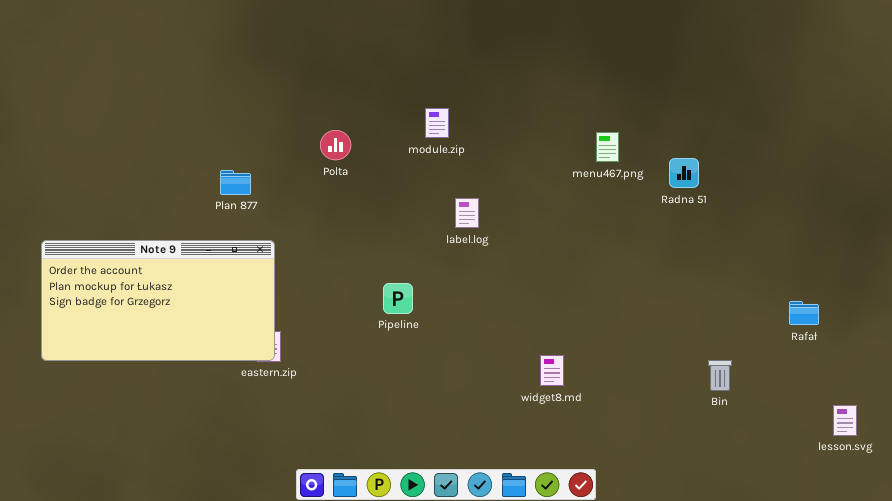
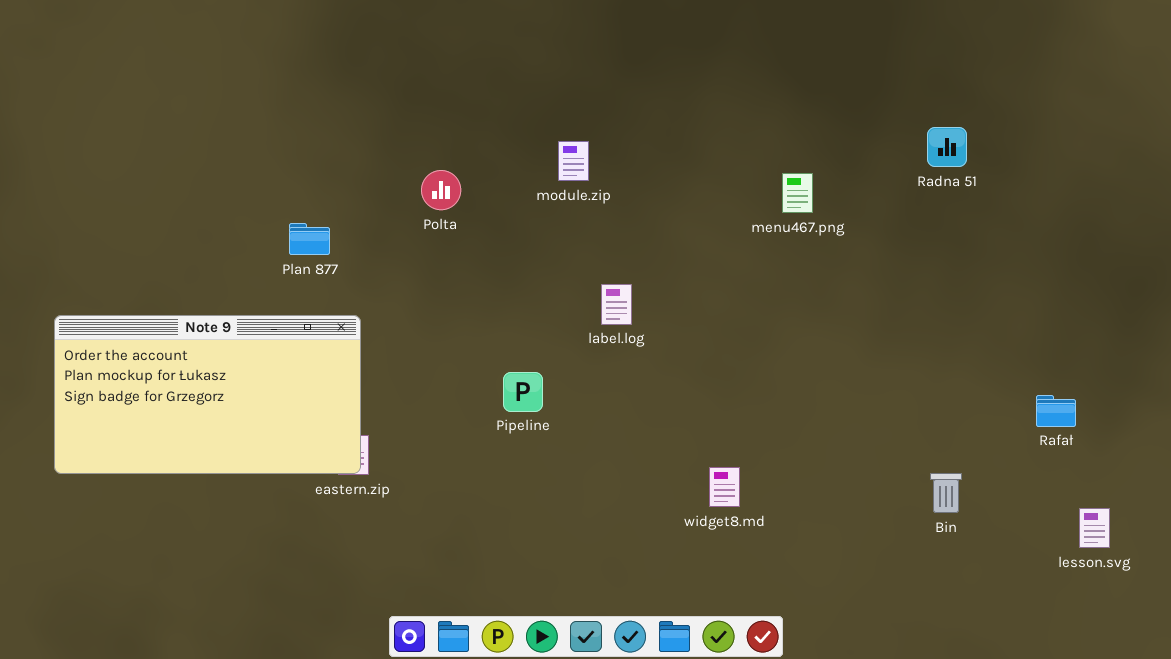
Radna 51: [669,158,699,188] -> [927,127,967,167], moved
label.log: [455,198,479,228] -> [601,284,632,325], moved
lesson.svg: [833,405,857,436] -> [1079,508,1110,548], moved

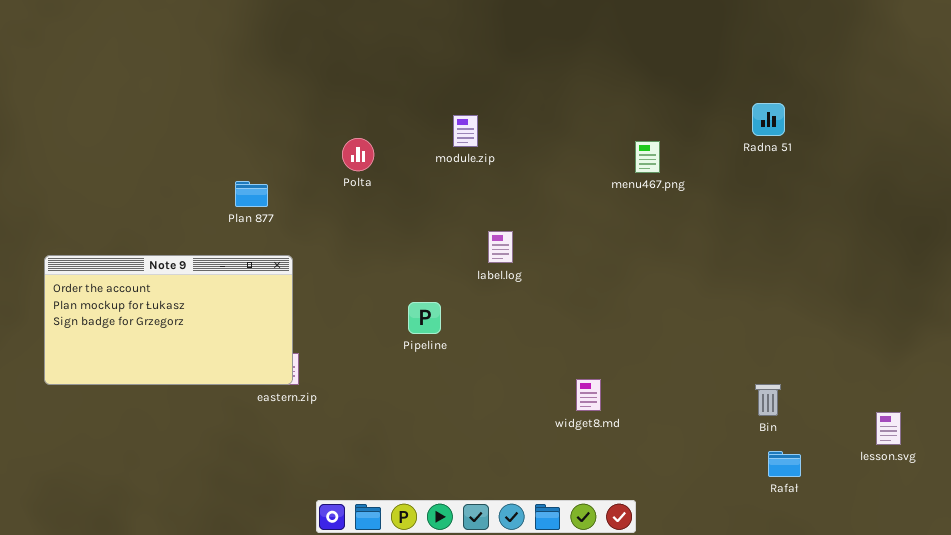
Rafał: [1036,395,1076,427] -> [768,451,801,477], moved

